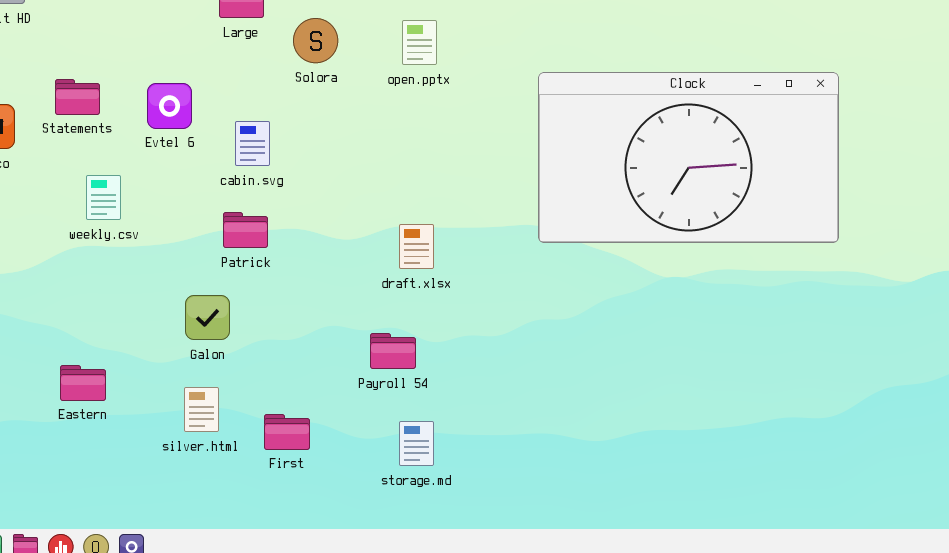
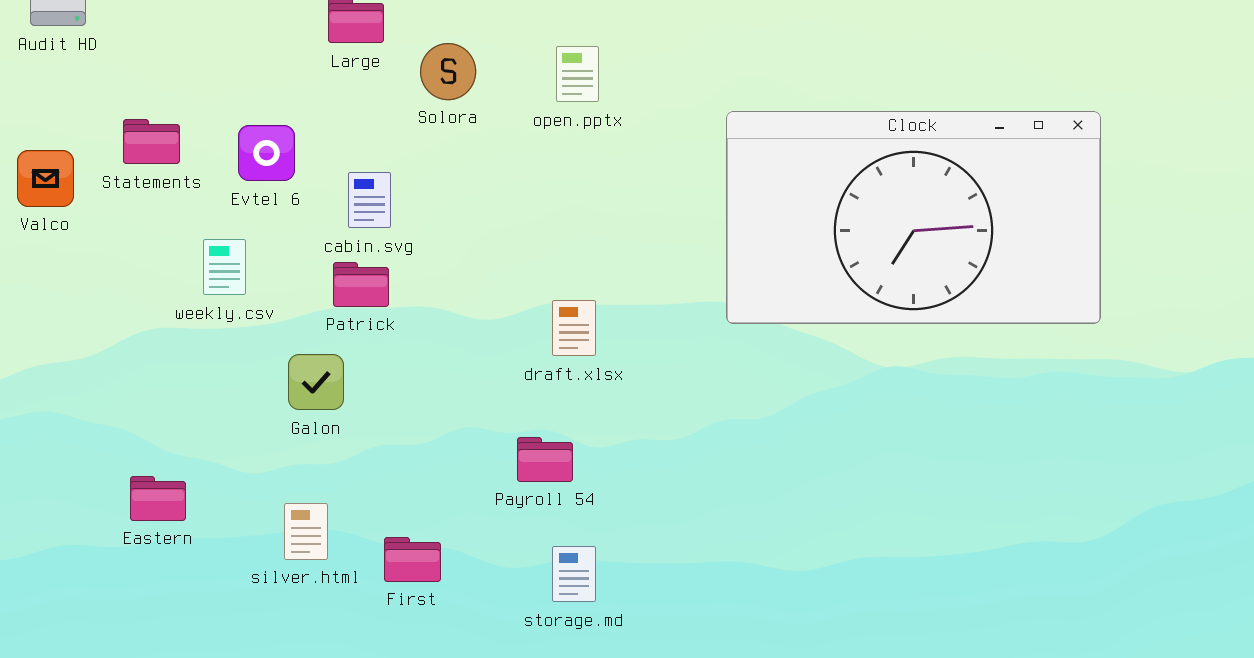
weekly.csv: [86,175,121,220] -> [203,239,246,295], moved
Patrick: [223,212,268,248] -> [333,262,389,307], moved
Galon: [185,295,230,340] -> [288,354,344,410], moved

